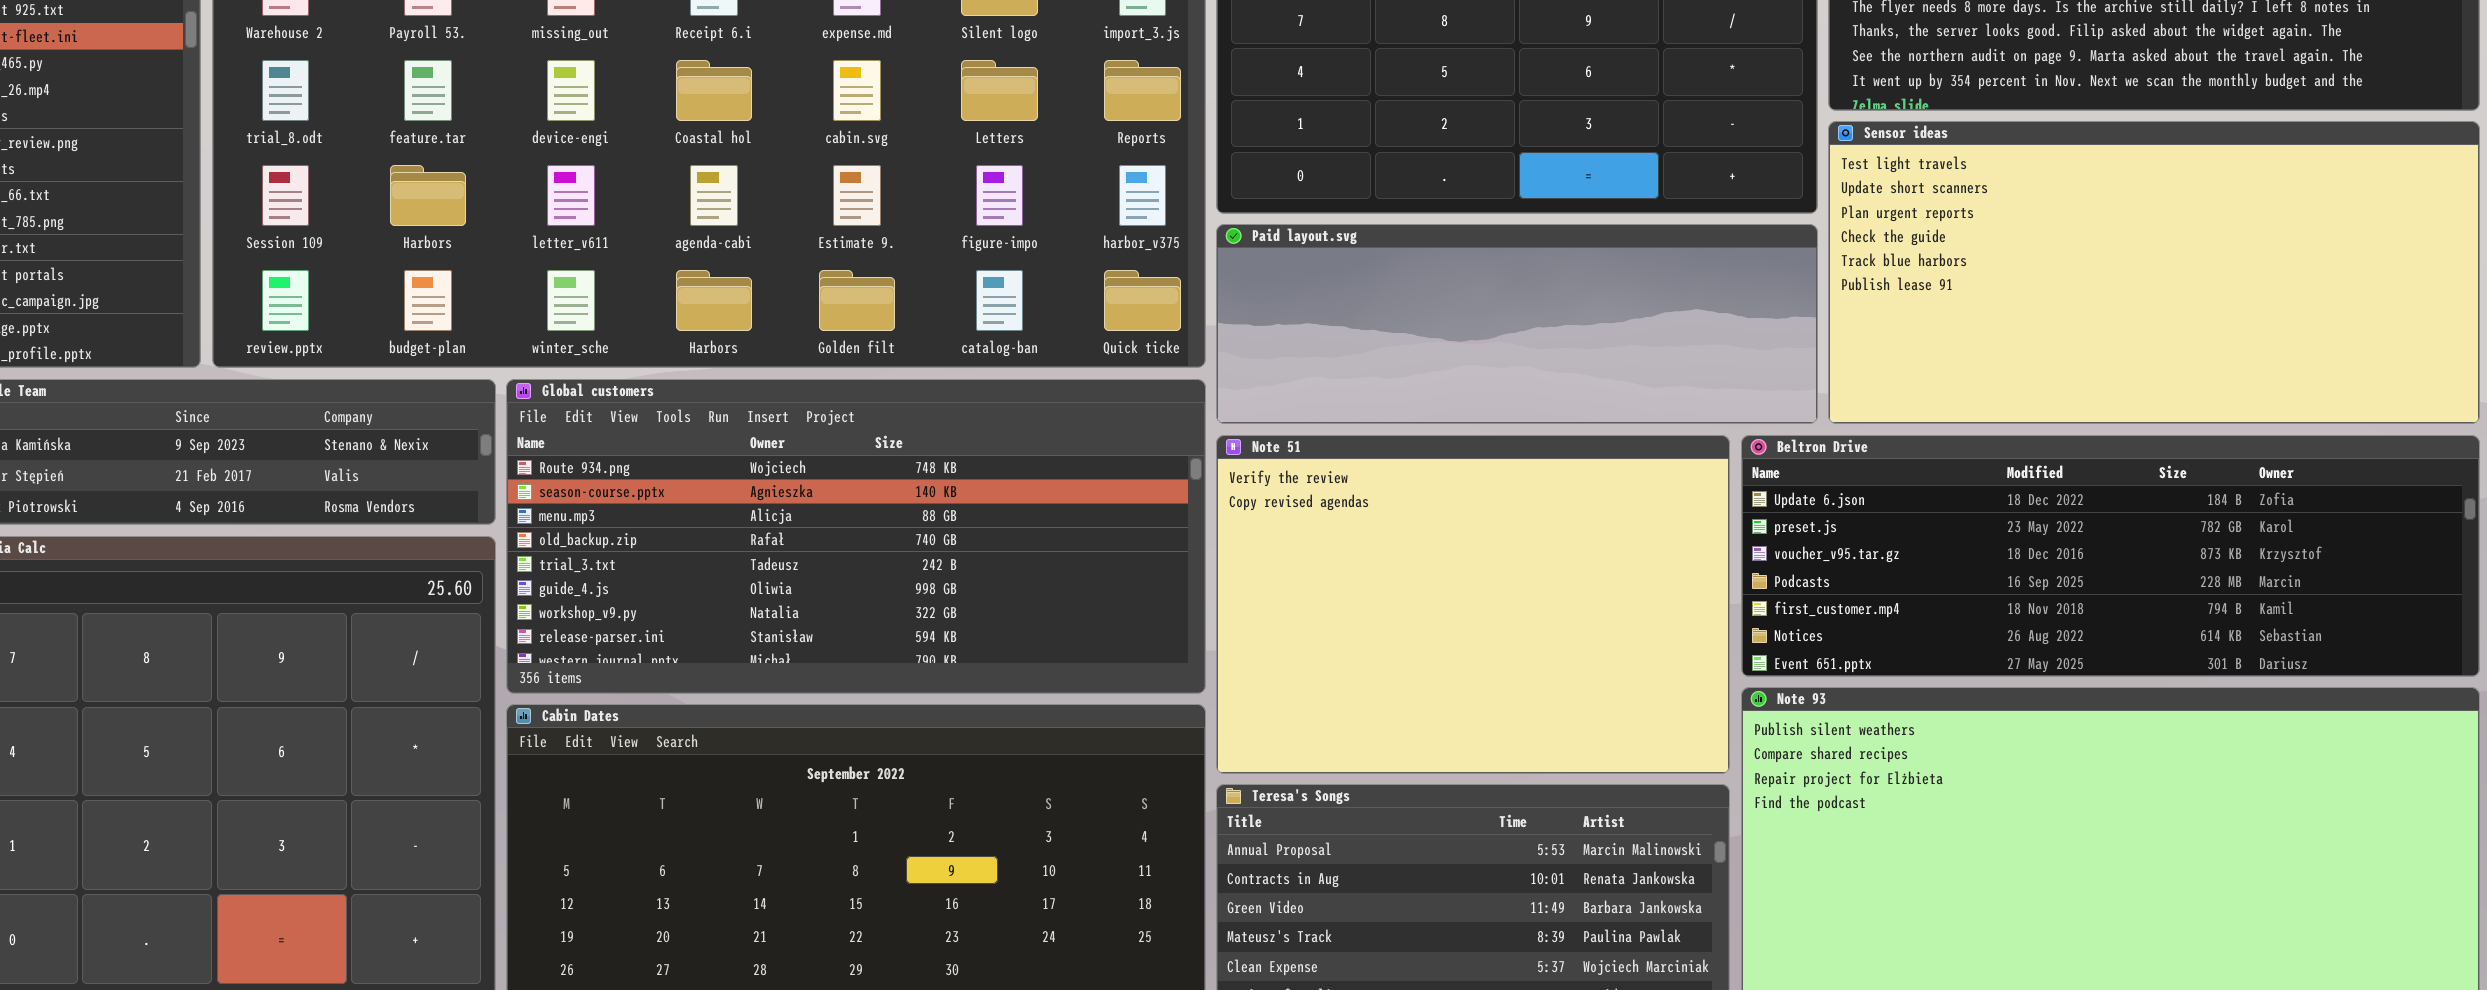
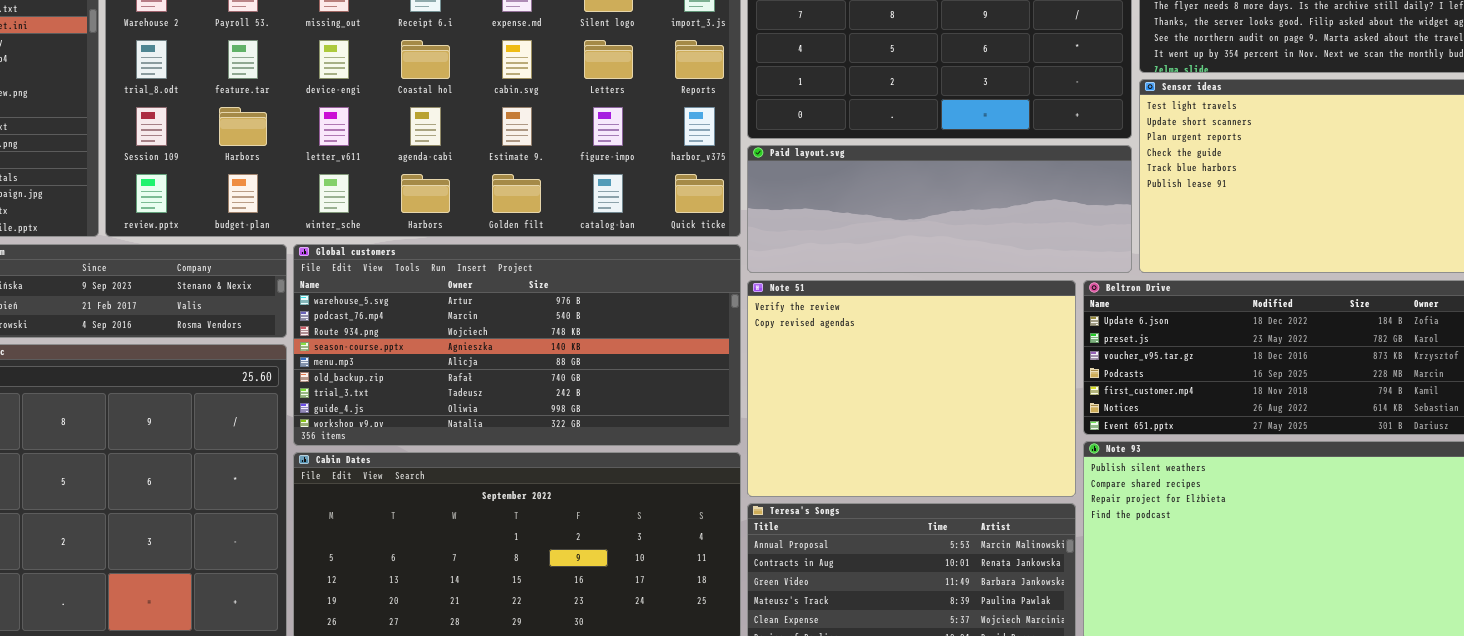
Global customers: [506,379,1206,694] -> [293,244,741,446], scrolled up 2 rows

